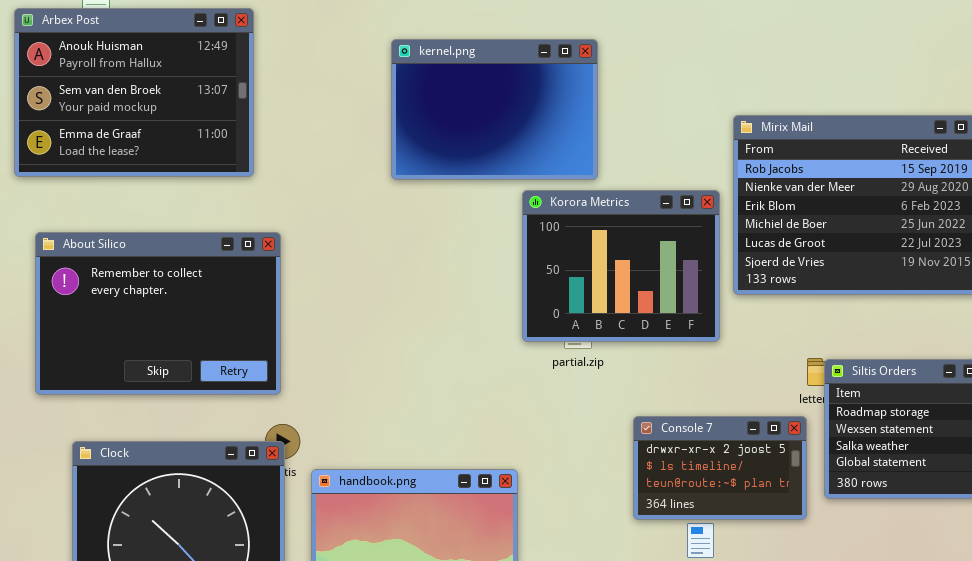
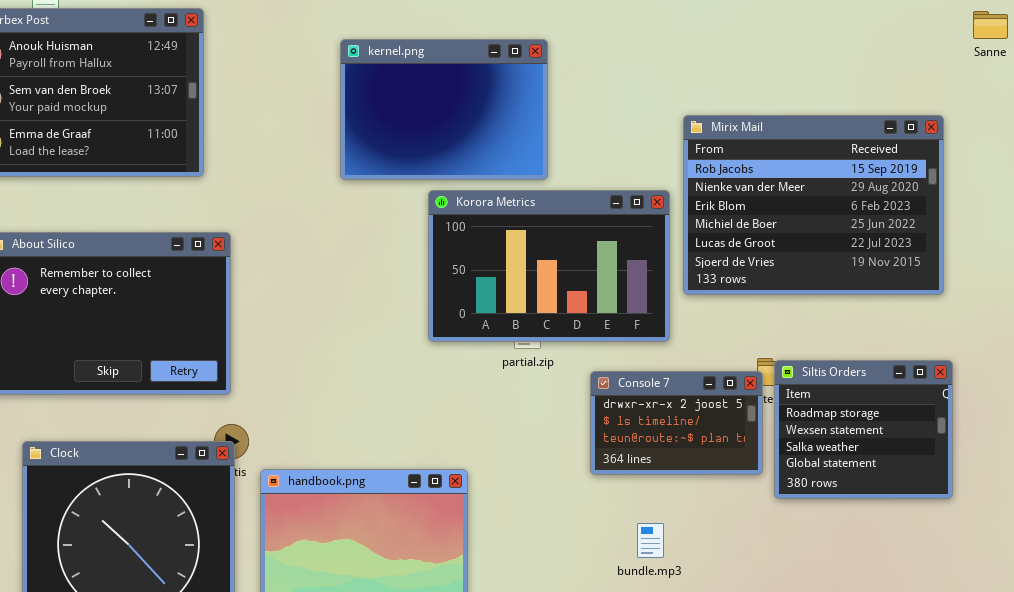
Korora Metrics: [522,190,720,342] -> [428,190,670,342], resized
Console 7: [633,416,807,520] -> [590,371,763,475], moved

